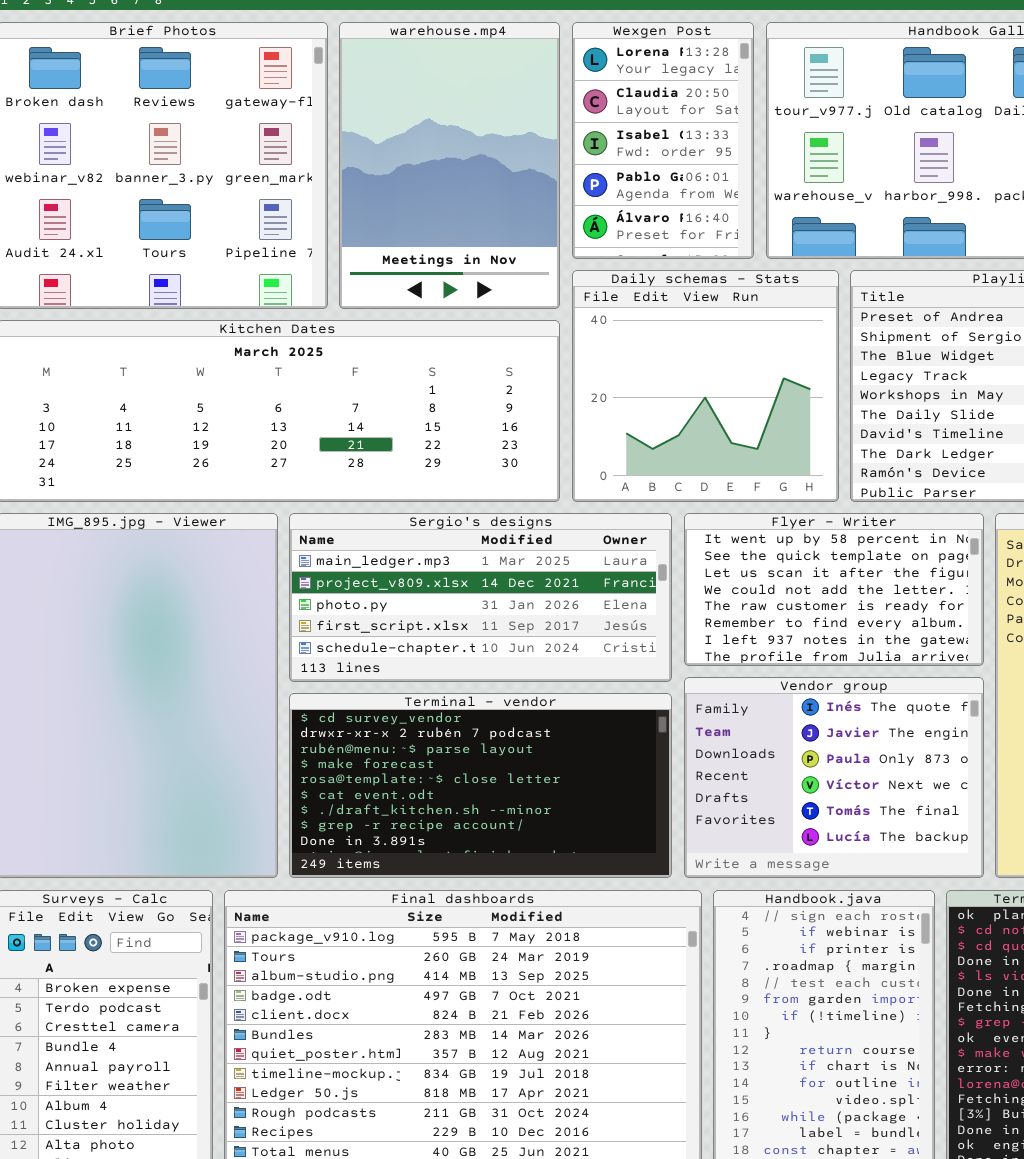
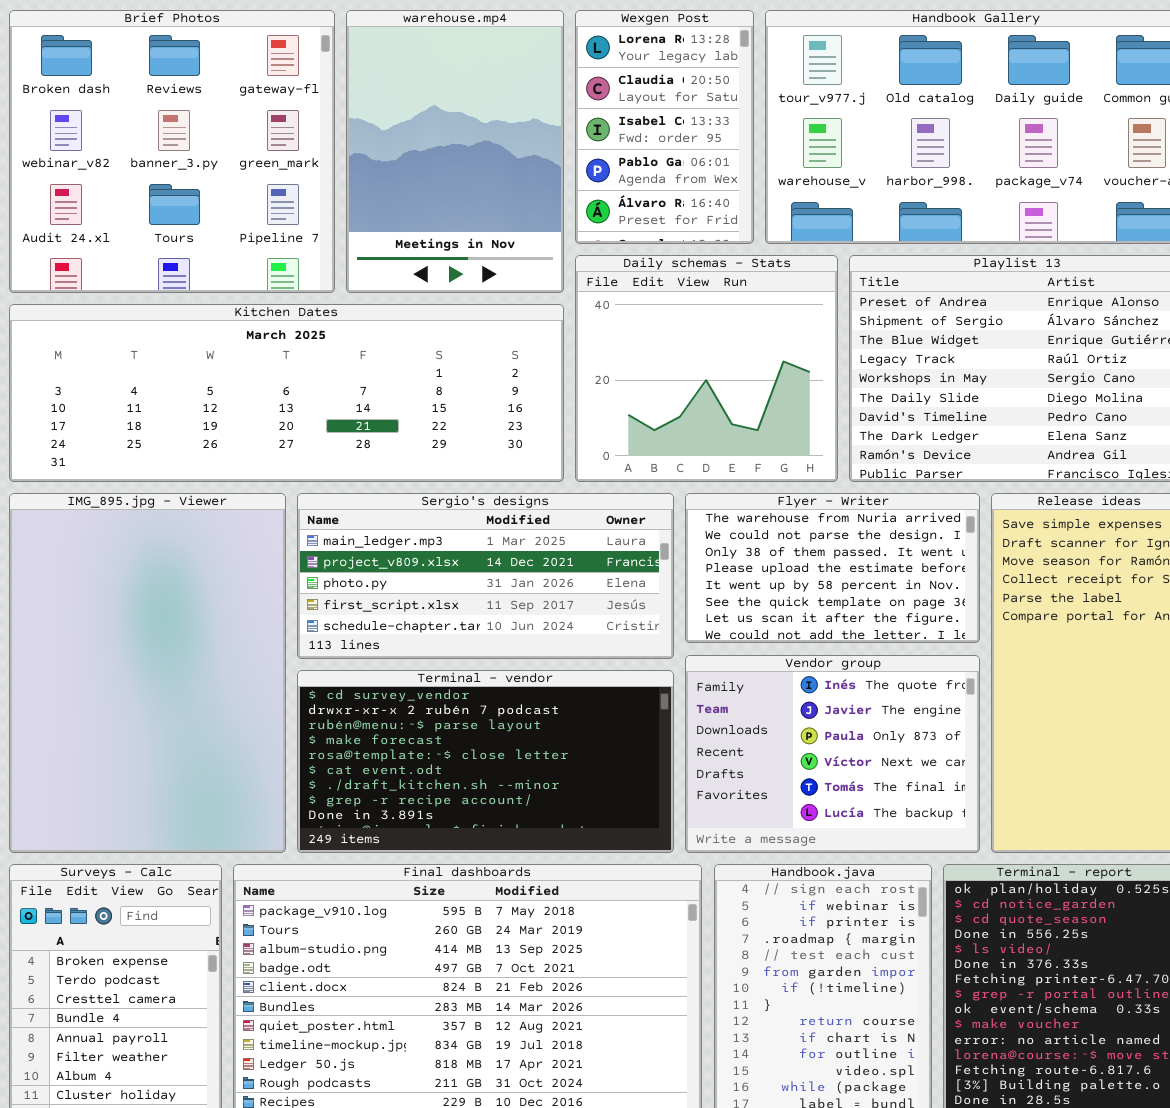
Flyer - Writer: [684,513,984,666] -> [685,493,980,643], scrolled up 4 rows

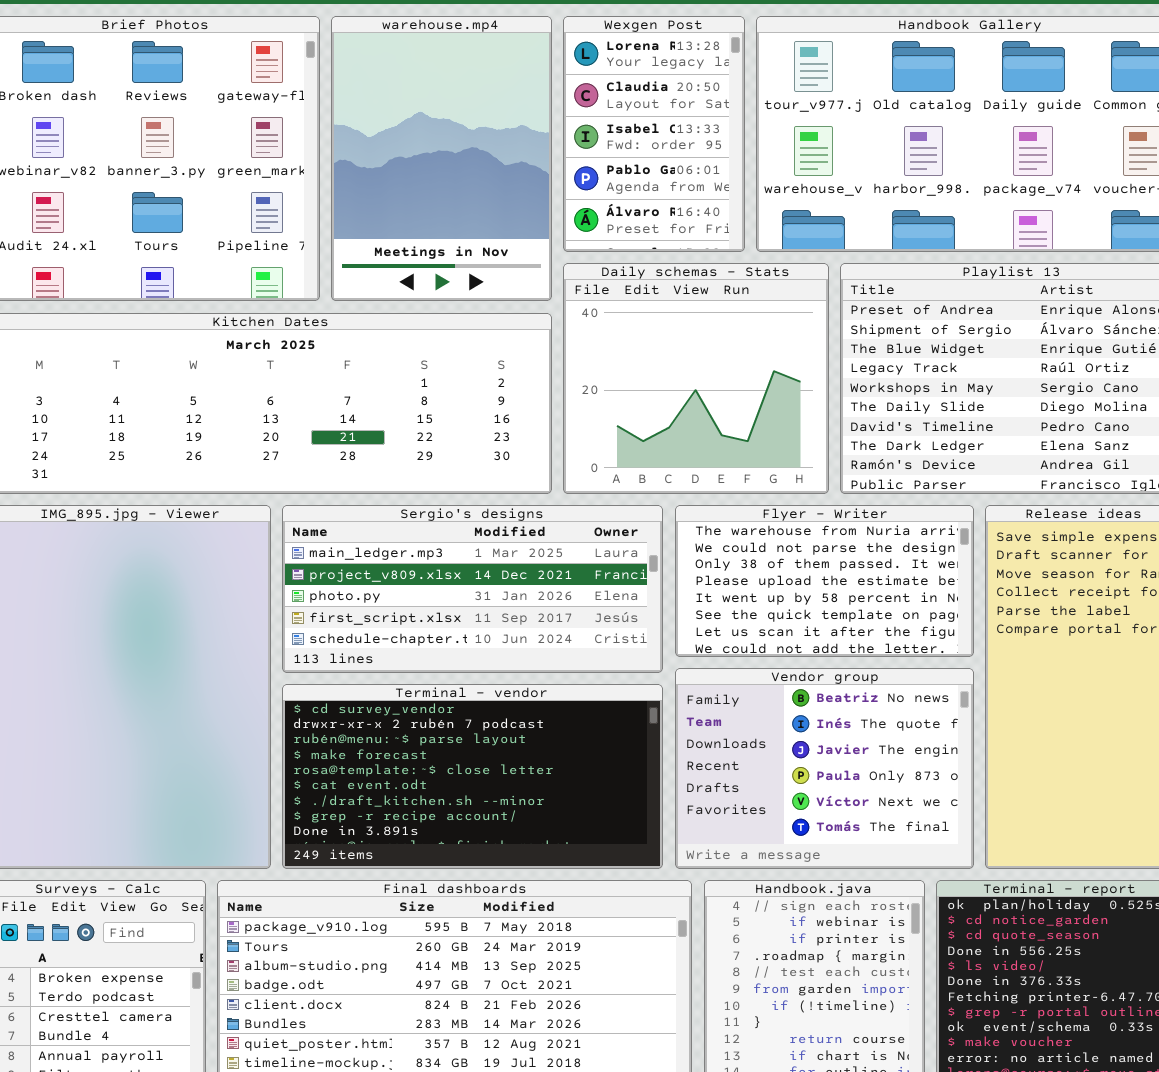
Vendor group: [685,655,980,853] -> [675,668,974,869], scrolled up 1 row

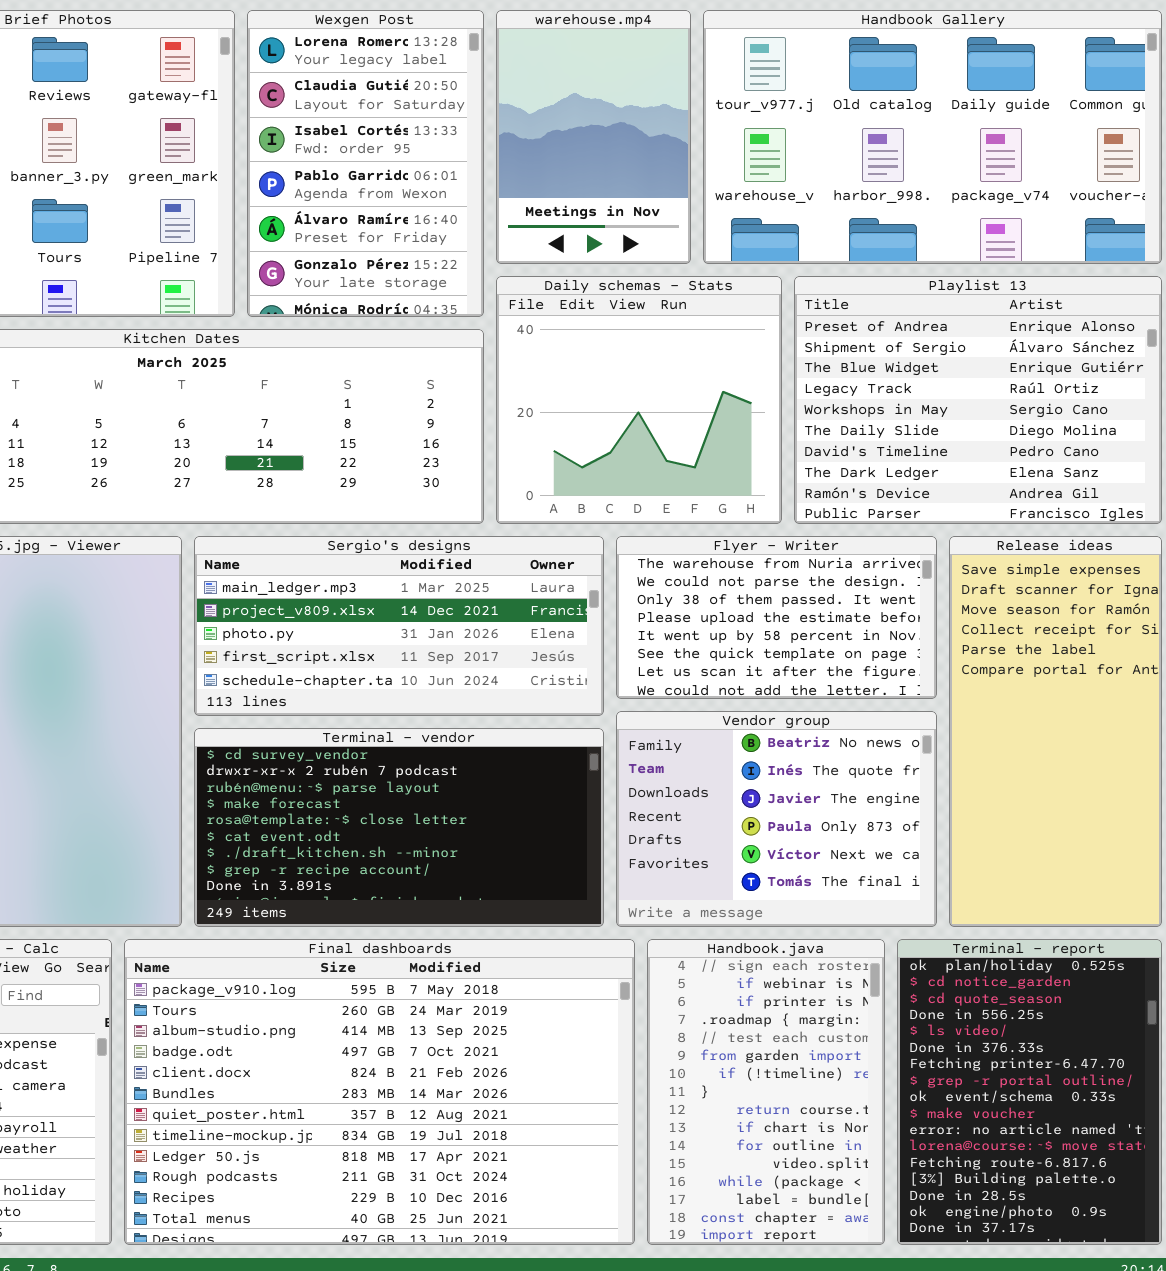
warehouse.mp4: [331,16,552,301] -> [496,10,691,264], moved, resized
Wexgen Post: [563,16,745,252] -> [247,10,484,317], moved, resized

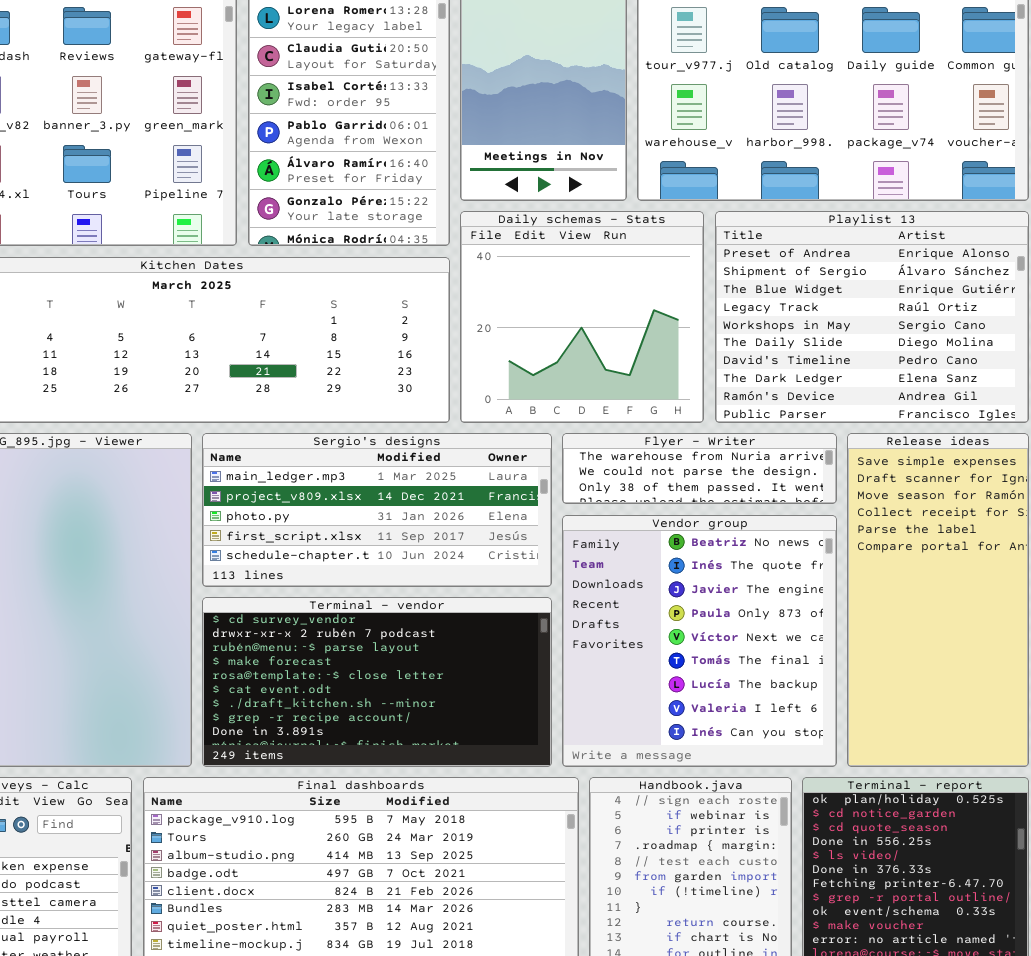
Flyer - Writer: [616,536,937,699] -> [562,433,837,504], resized
Vendor group: [616,711,937,927] -> [562,515,837,767], resized

